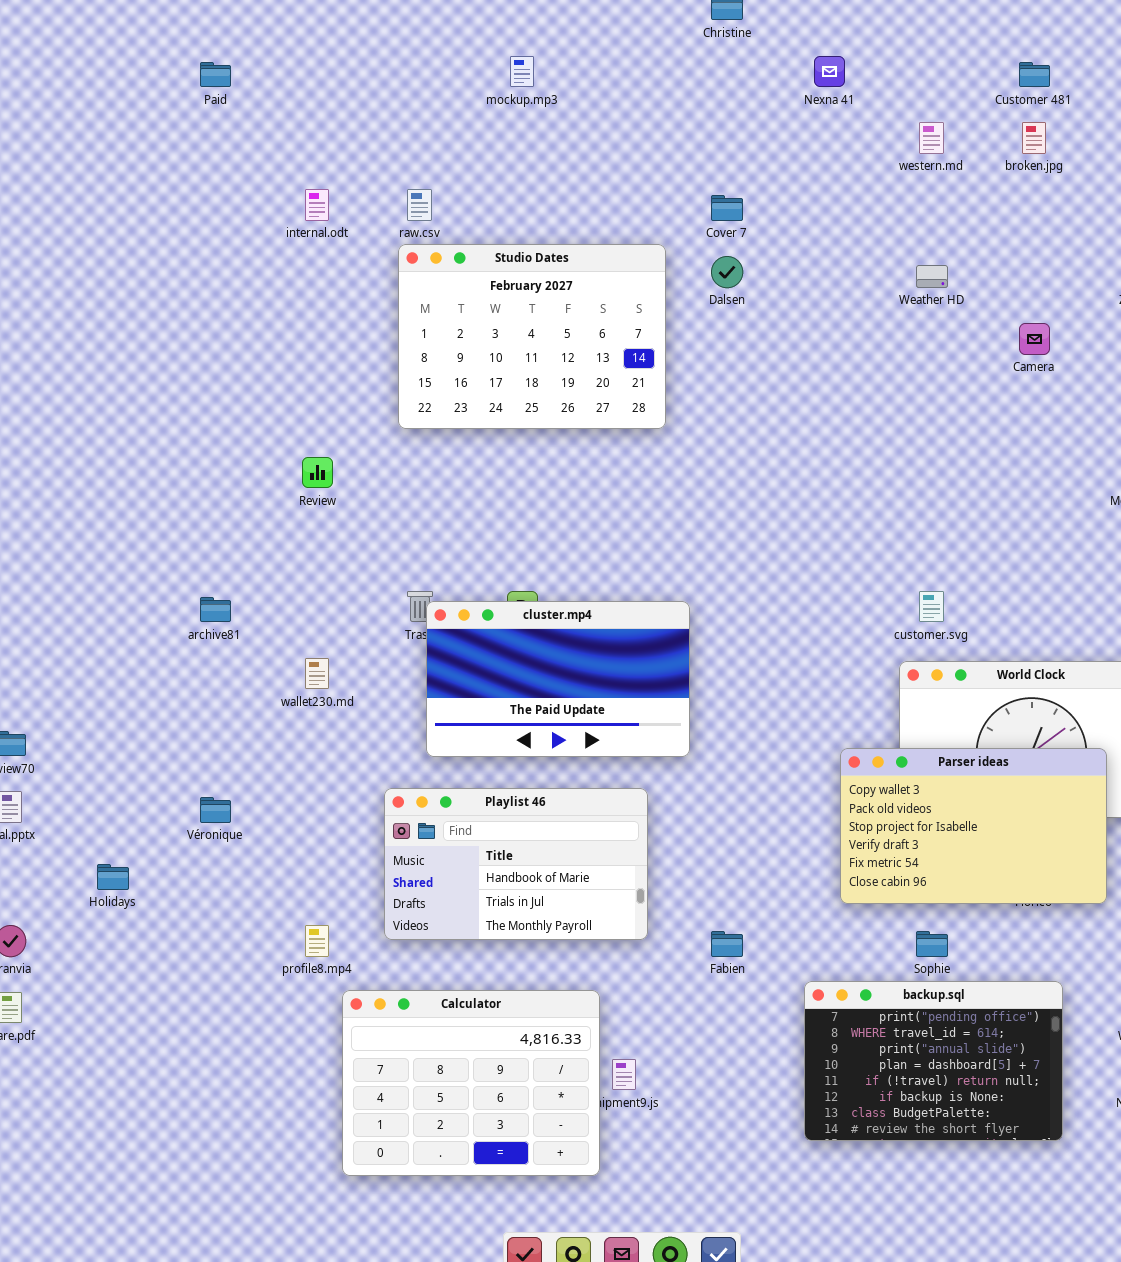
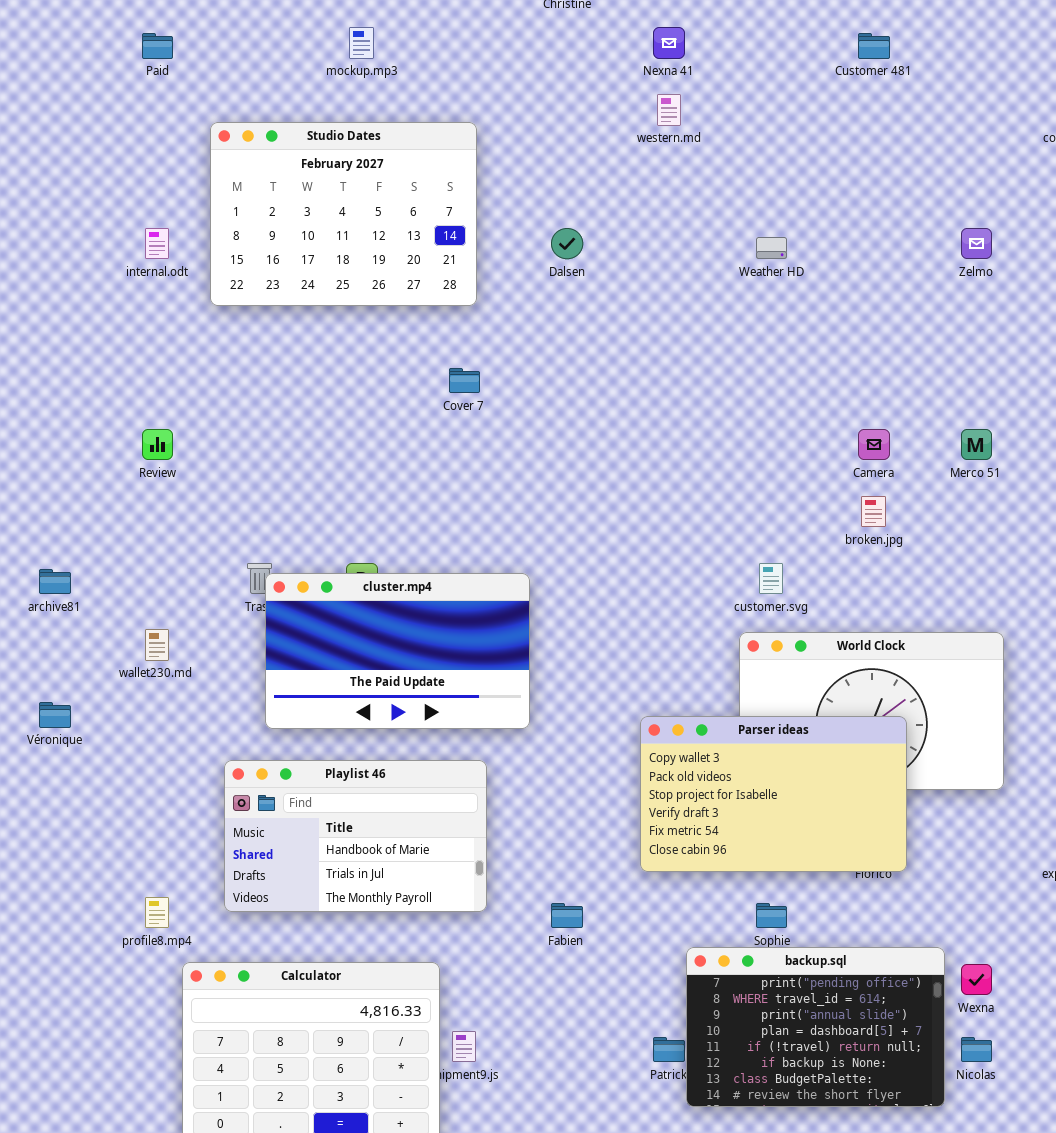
Paid: [200,62,231,87] -> [142,33,173,59], moved
western.md: [919,122,944,154] -> [657,94,681,126], moved
broken.jpg: [1022,122,1046,154] -> [861,496,886,527], moved
internal.odt: [305,189,329,221] -> [145,228,169,259], moved
Cover 7: [711,195,743,221] -> [449,368,480,393], moved
Studio Dates: [398,244,666,429] -> [210,122,477,306], moved
Camera: [1019,323,1050,355] -> [858,429,890,460], moved
Parser ideas: [840,748,1107,904] -> [640,716,907,872], moved
Véronique: [200,797,231,823] -> [39,702,71,728], moved
backup.sql: [804,981,1063,1141] -> [686,947,945,1107], moved

